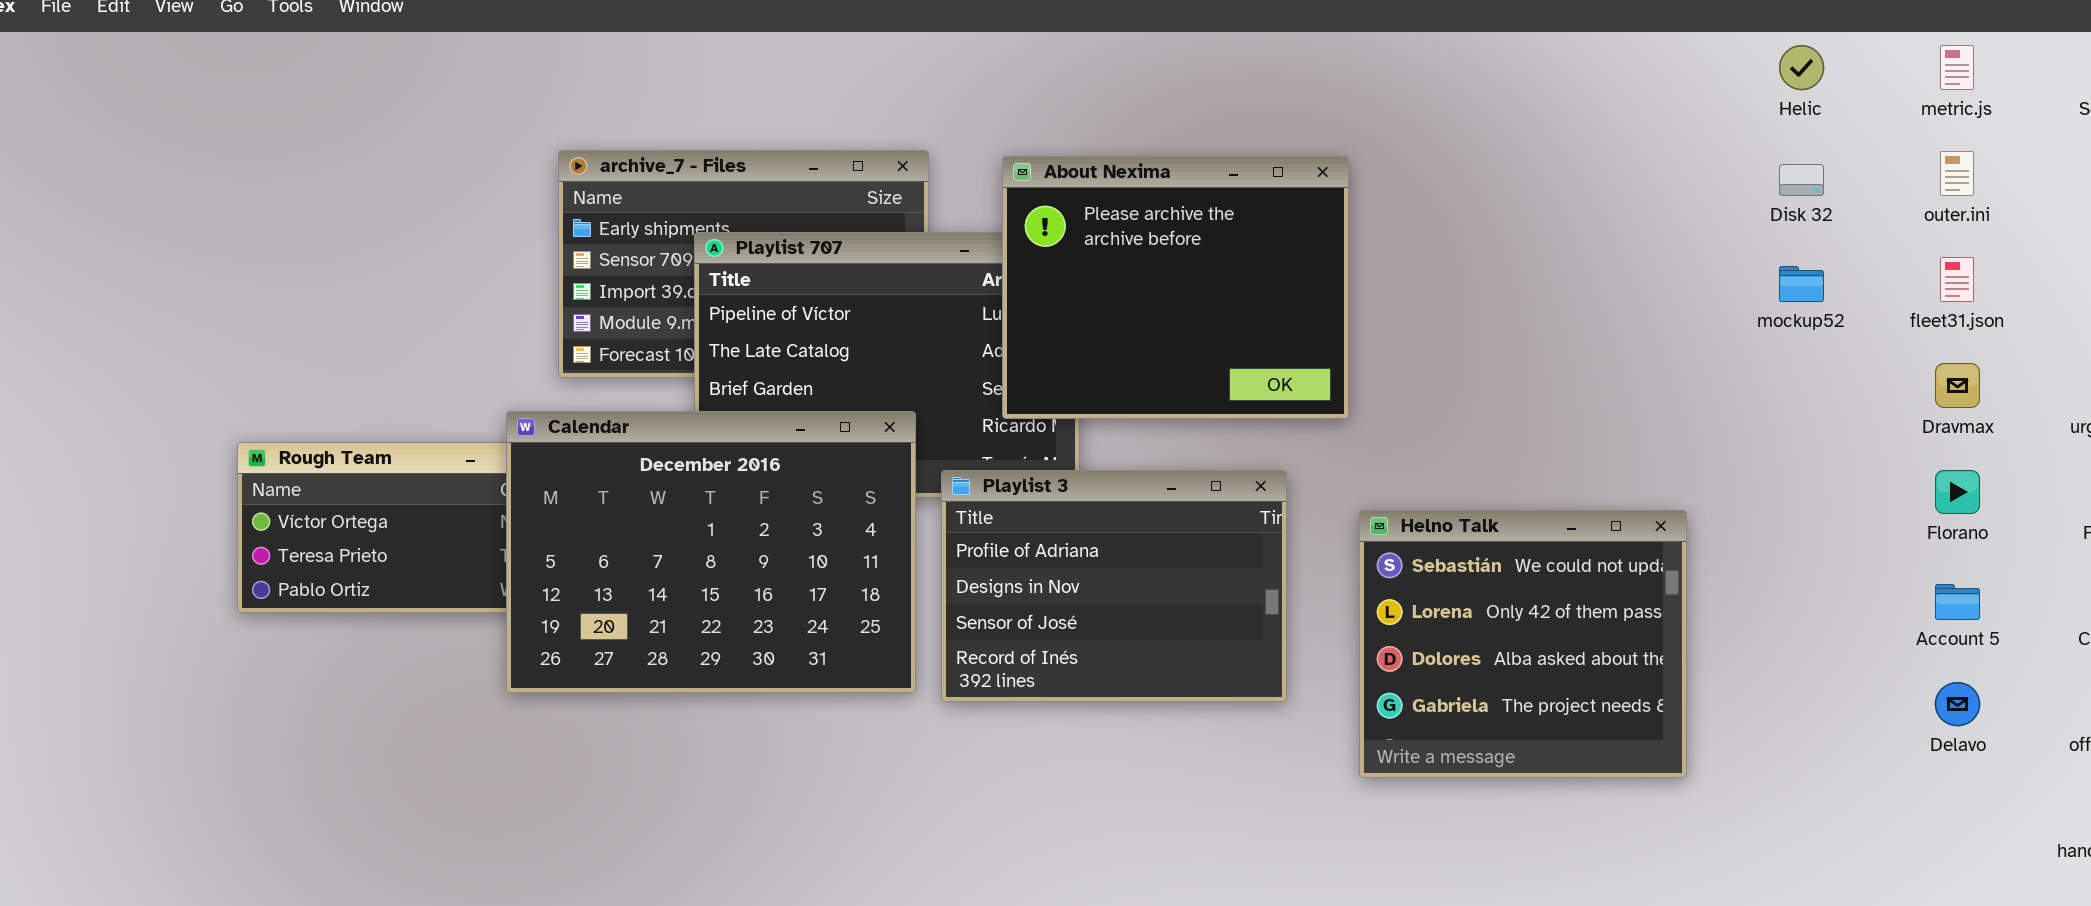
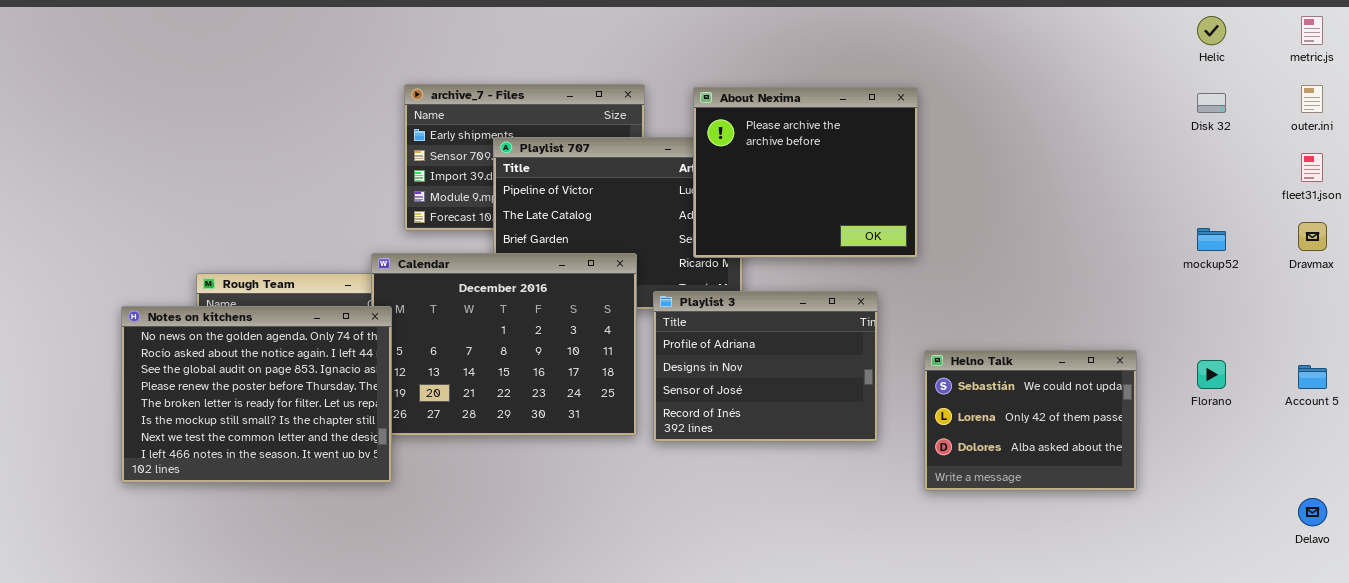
mockup52: [1779,266,1824,302] -> [1197,228,1226,251], moved
Florano: [1935,470,1980,514] -> [1197,360,1226,389], moved
Notes on kitchens: none -> [121,306,392,483], opened
Helno Talk: [1359,510,1687,778] -> [924,350,1137,491], resized
Delavo: [1935,682,1980,726] -> [1298,498,1327,526], moved

